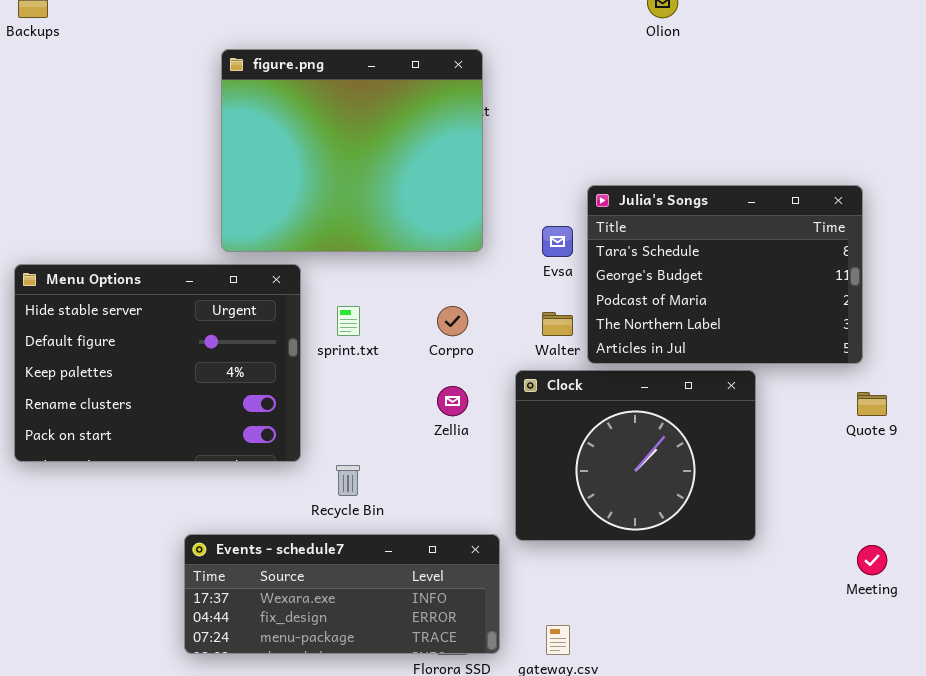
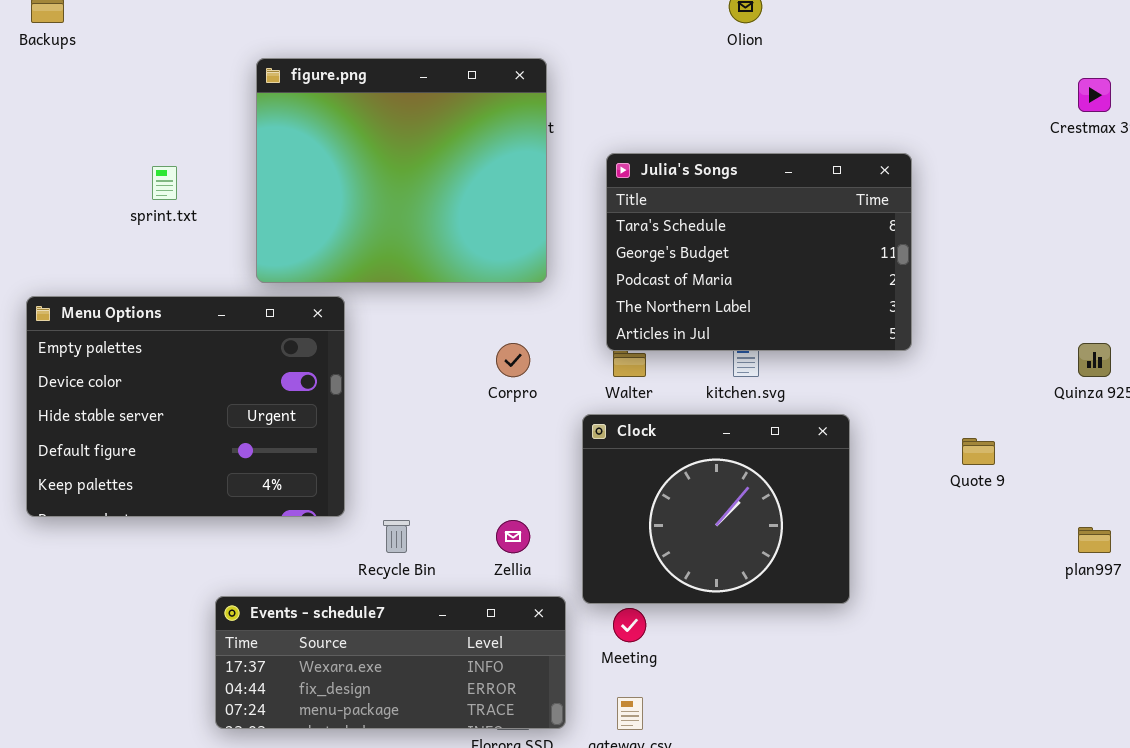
Julia's Songs: [587,185,863,364] -> [606,153,912,351], moved
Menu Options: [14,264,301,462] -> [26,296,345,517], scrolled up 2 rows
sprint.txt: [337,306,360,336] -> [152,166,177,200], moved
Zellia: [437,386,468,416] -> [496,520,530,553], moved
Meeting: [857,545,887,575] -> [613,608,646,642], moved

